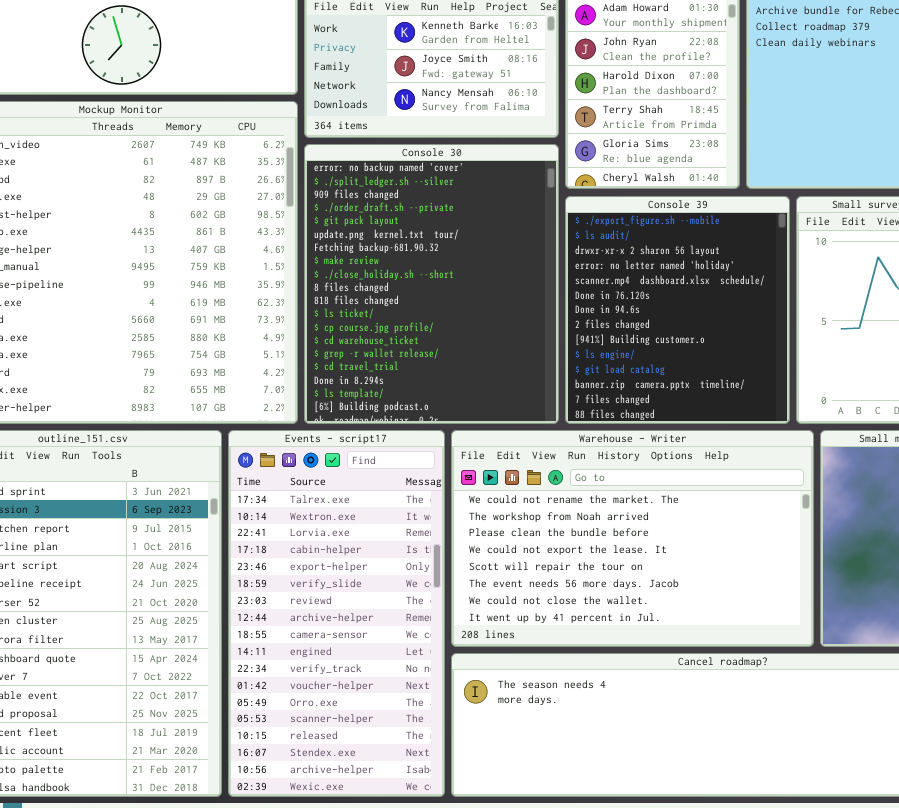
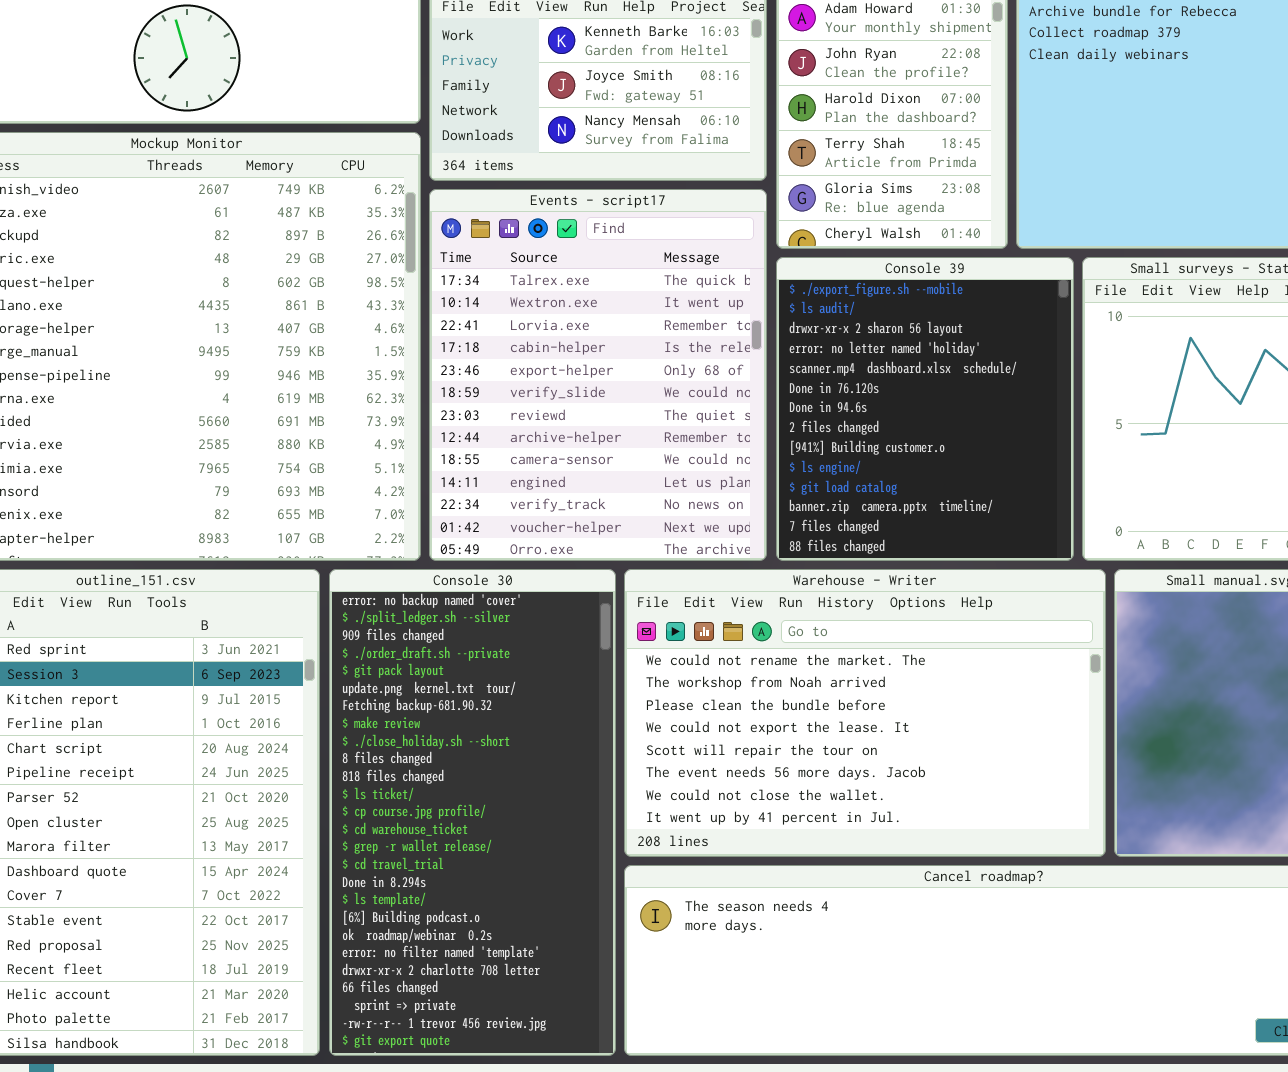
Console 30: [304,144,559,424] -> [329,569,616,1056], moved, resized
Events - script17: [228,430,445,797] -> [429,189,767,561], moved, resized

